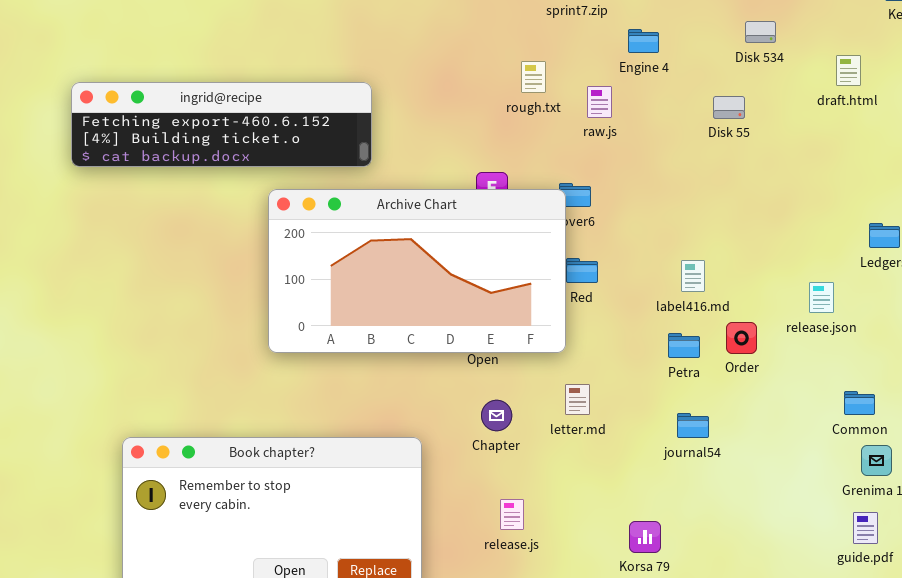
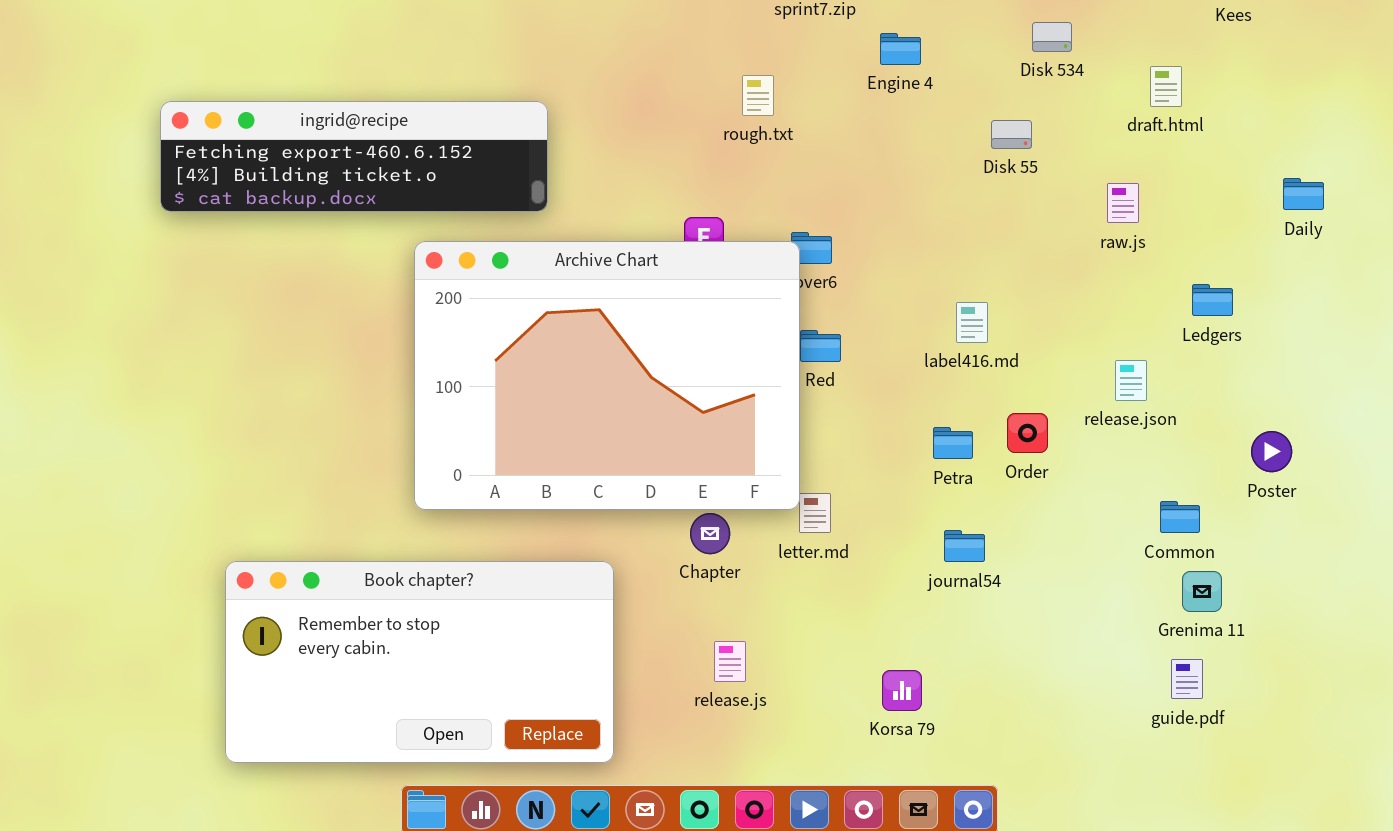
raw.js: [587,86,612,118] -> [1107,183,1139,223], moved
Archive Chart: [268,189,566,353] -> [414,241,800,510], resized
label416.md: [681,260,705,292] -> [956,302,988,343], moved

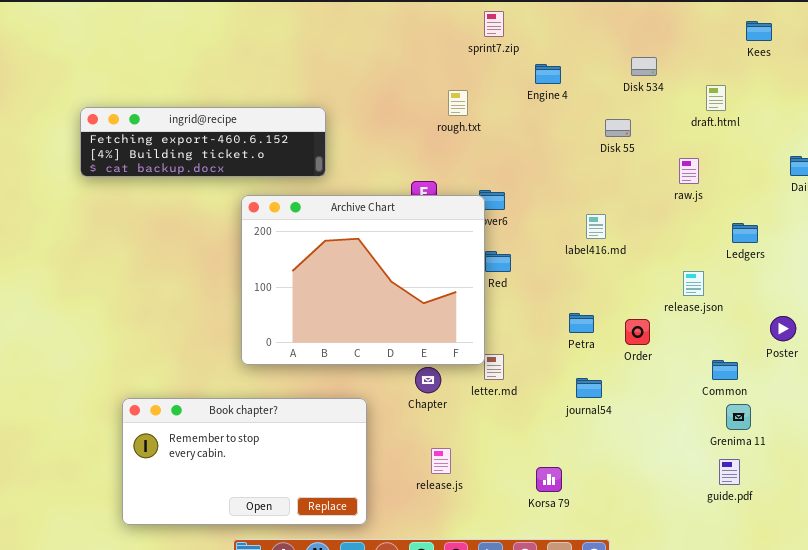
label416.md: [956,302,988,343] -> [586,214,606,239], moved
Order: [1007,413,1048,453] -> [625,319,650,345], moved

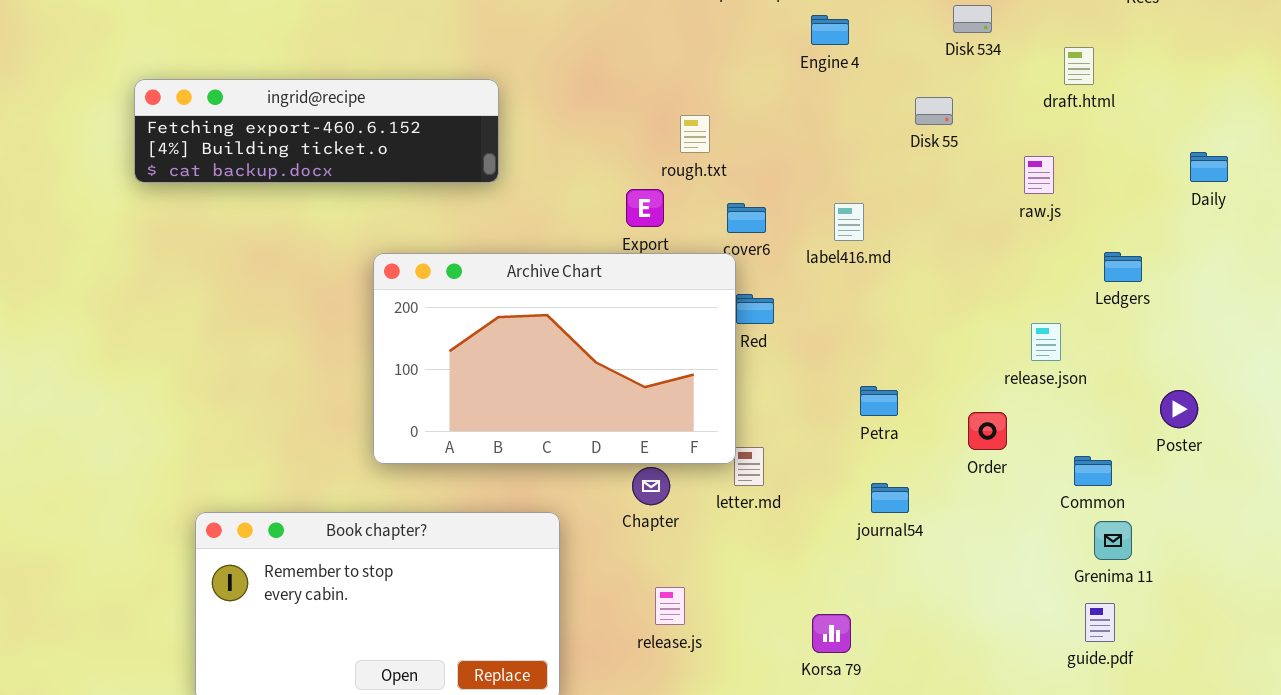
rough.txt: [448,90,468,116] -> [680,115,710,153], moved
Archive Chart: [241,195,485,365] -> [373,253,736,464], resized
label416.md: [586,214,606,239] -> [834,203,864,241], moved
Order: [625,319,650,345] -> [968,412,1007,450], moved

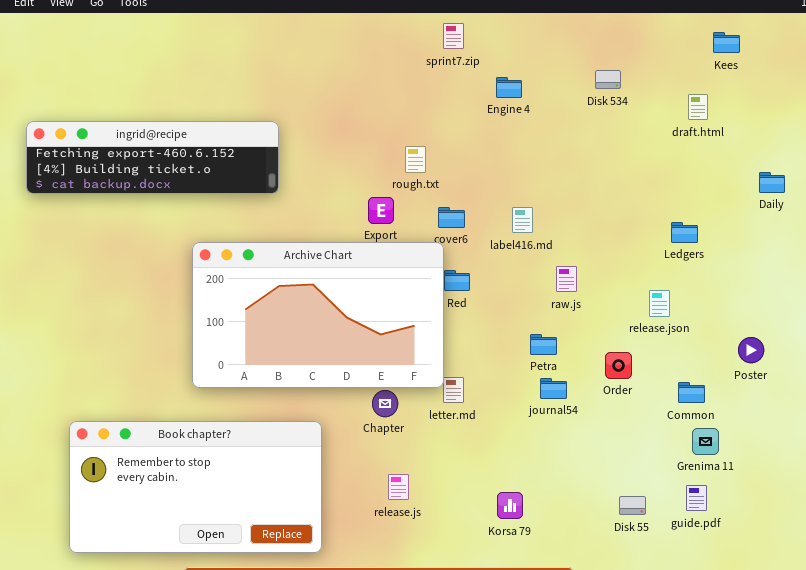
draft.html: [1064,47,1094,85] -> [688,94,708,120], moved
Disk 55: [915,97,953,125] -> [619,496,646,515], moved
raw.js: [1024,156,1054,194] -> [556,266,577,292], moved
Ledgers: [1104,252,1142,282] -> [671,222,698,243], moved
journal54: [871,483,909,513] -> [540,378,567,399], moved

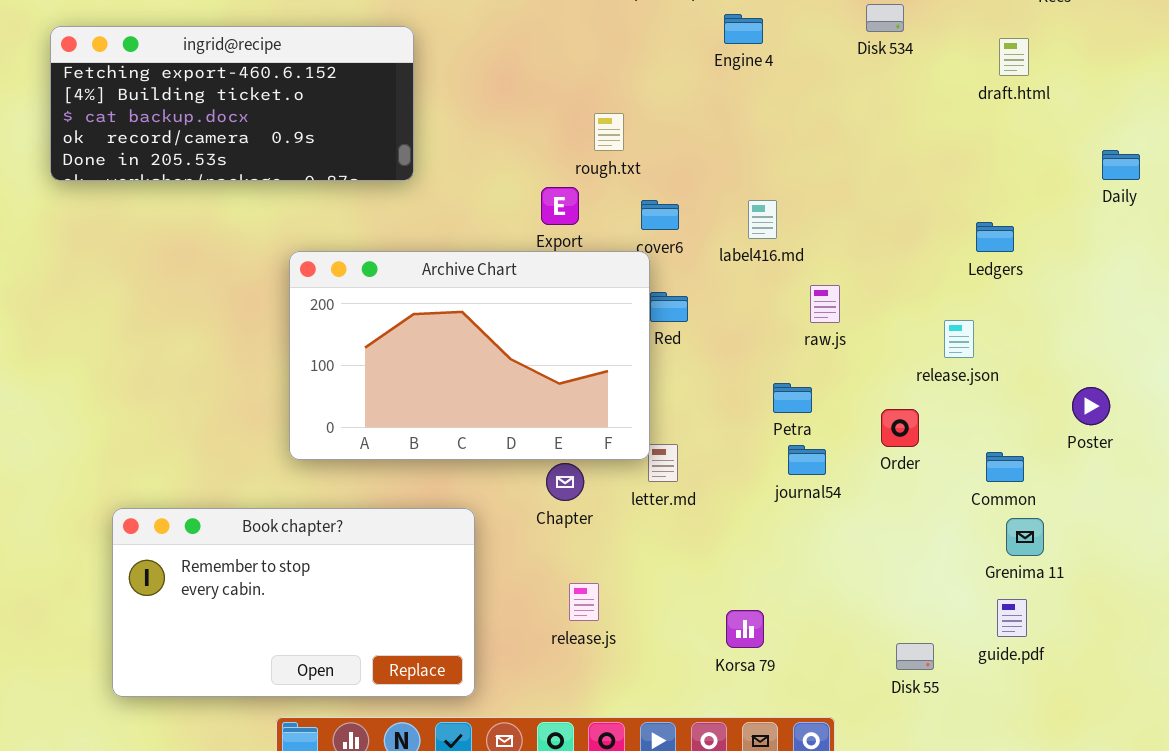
ingrid@recipe: [26,121,279,194] -> [50,26,414,181], resized
Disk 55: [619,496,646,515] -> [896,643,934,670], moved

